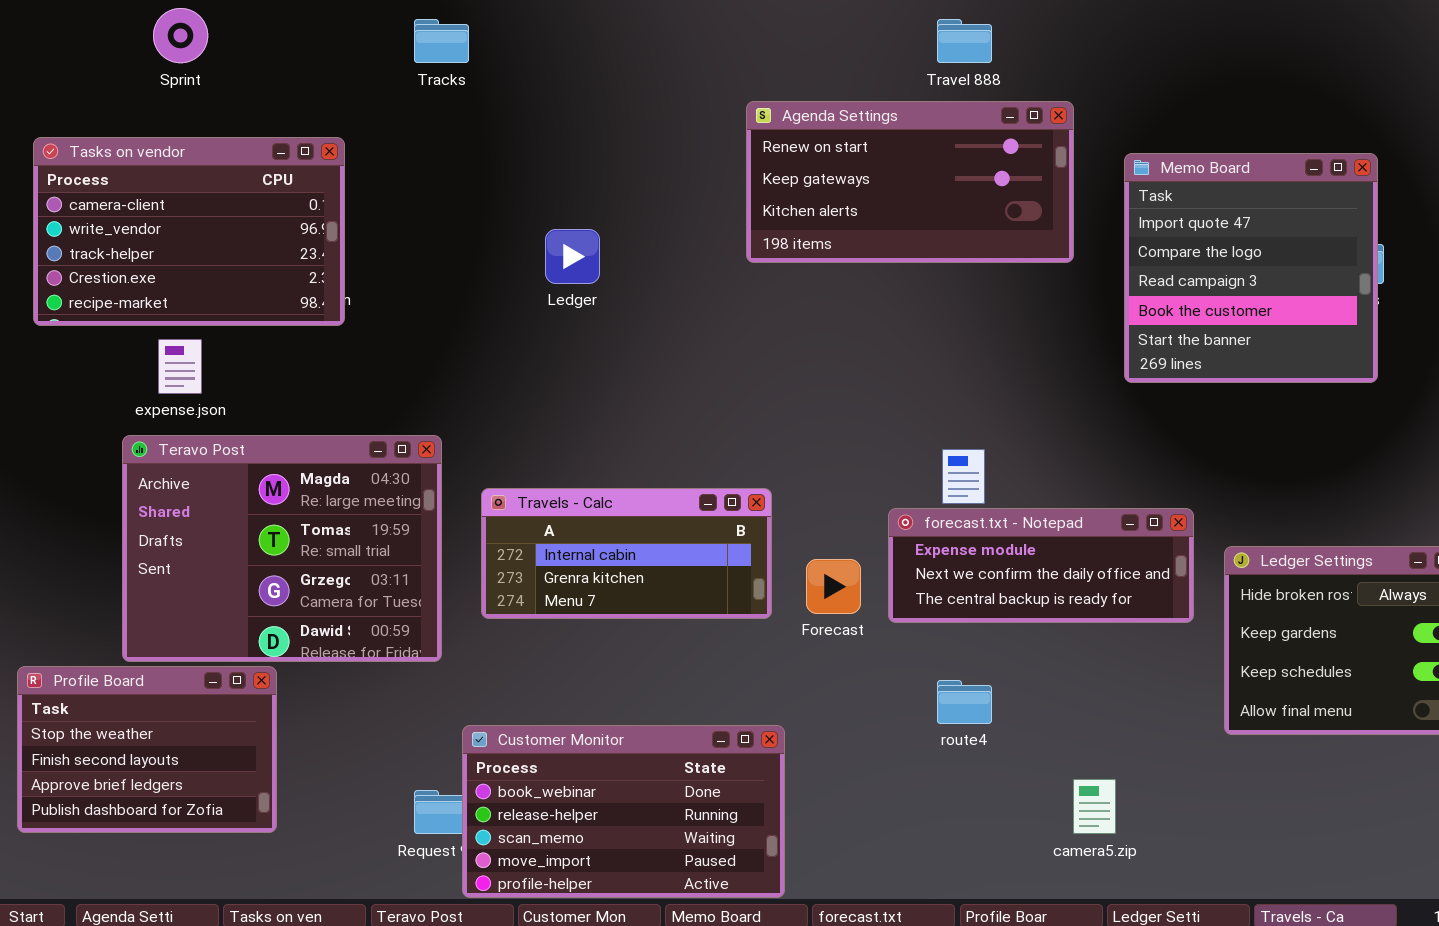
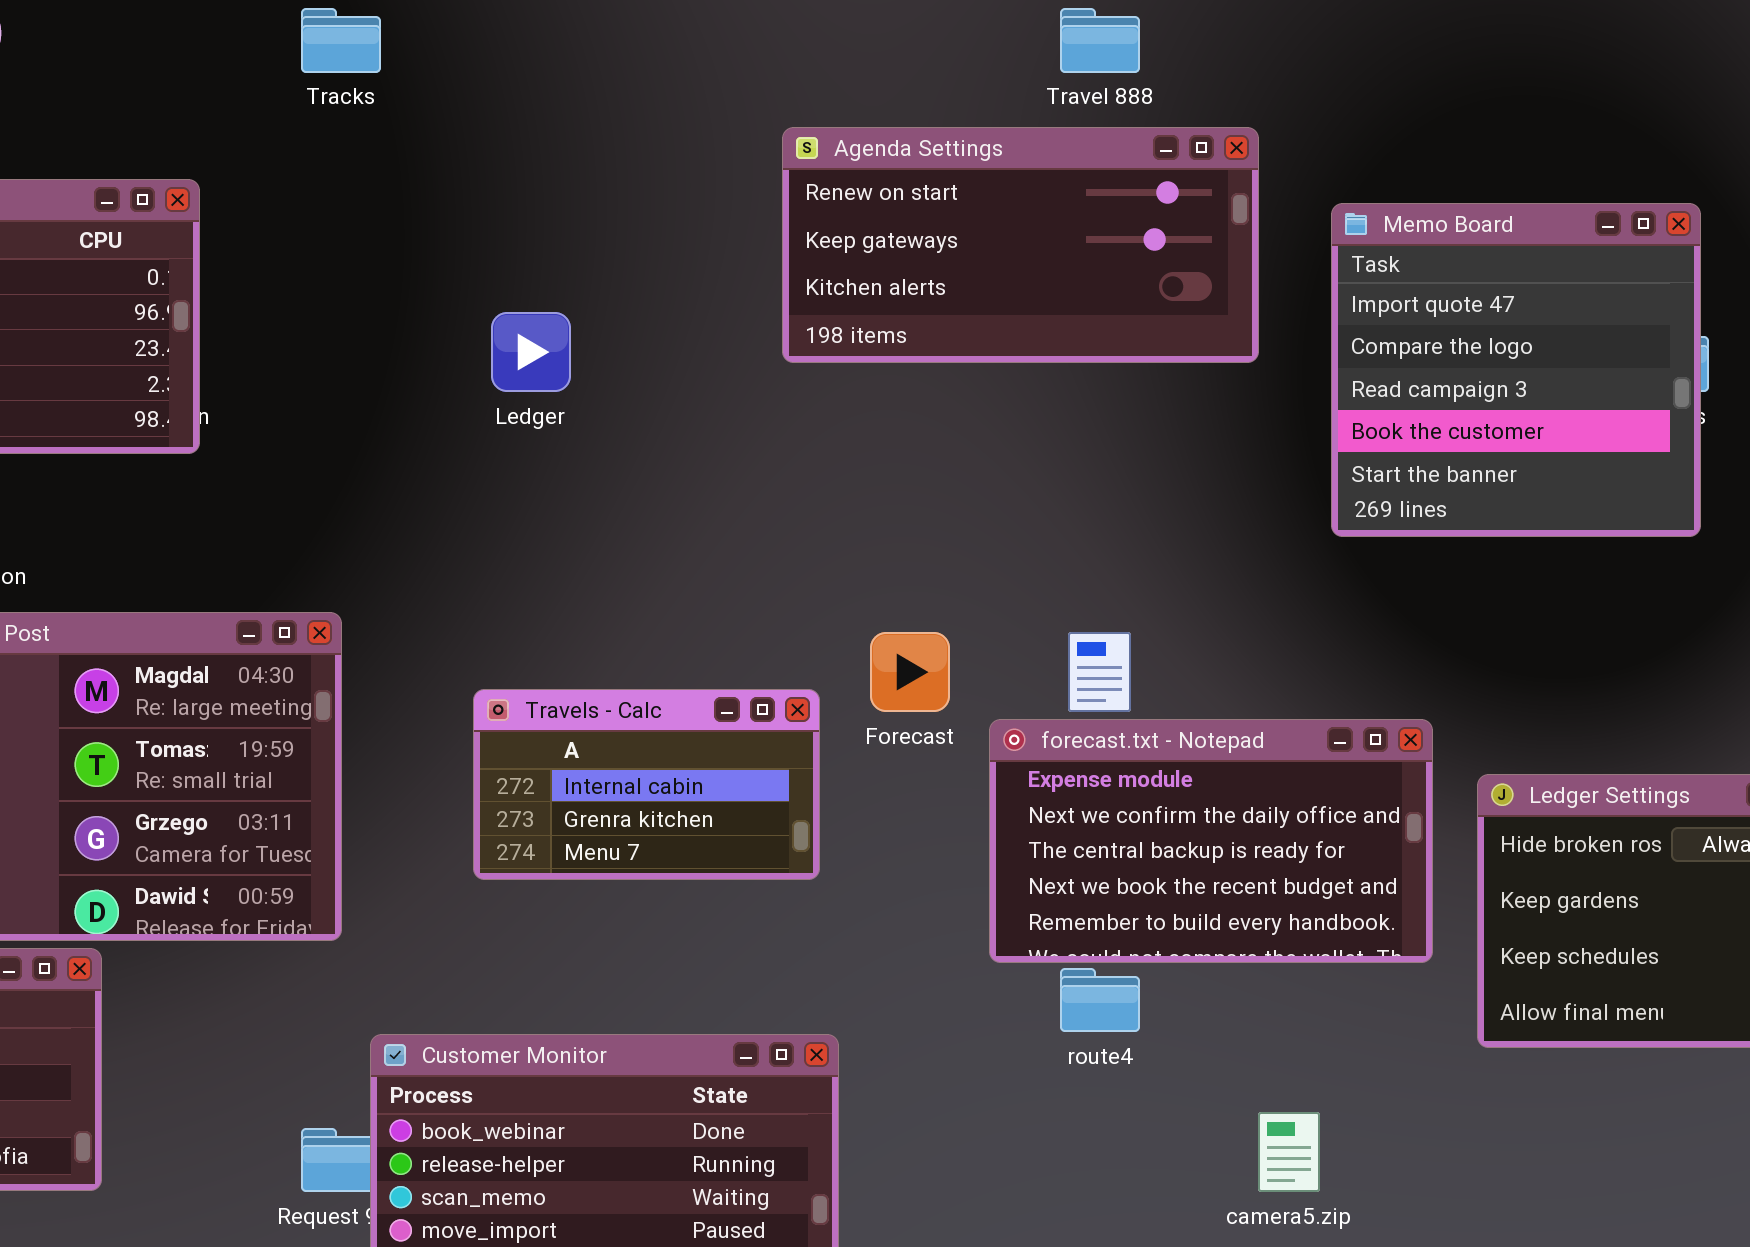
Travels - Calc: [481,488,772,619] -> [473,689,820,880], resized
forecast.txt - Notepad: [888,508,1194,623] -> [989,719,1433,963], resized
Forecast: [806,559,861,614] -> [870,632,950,712], moved

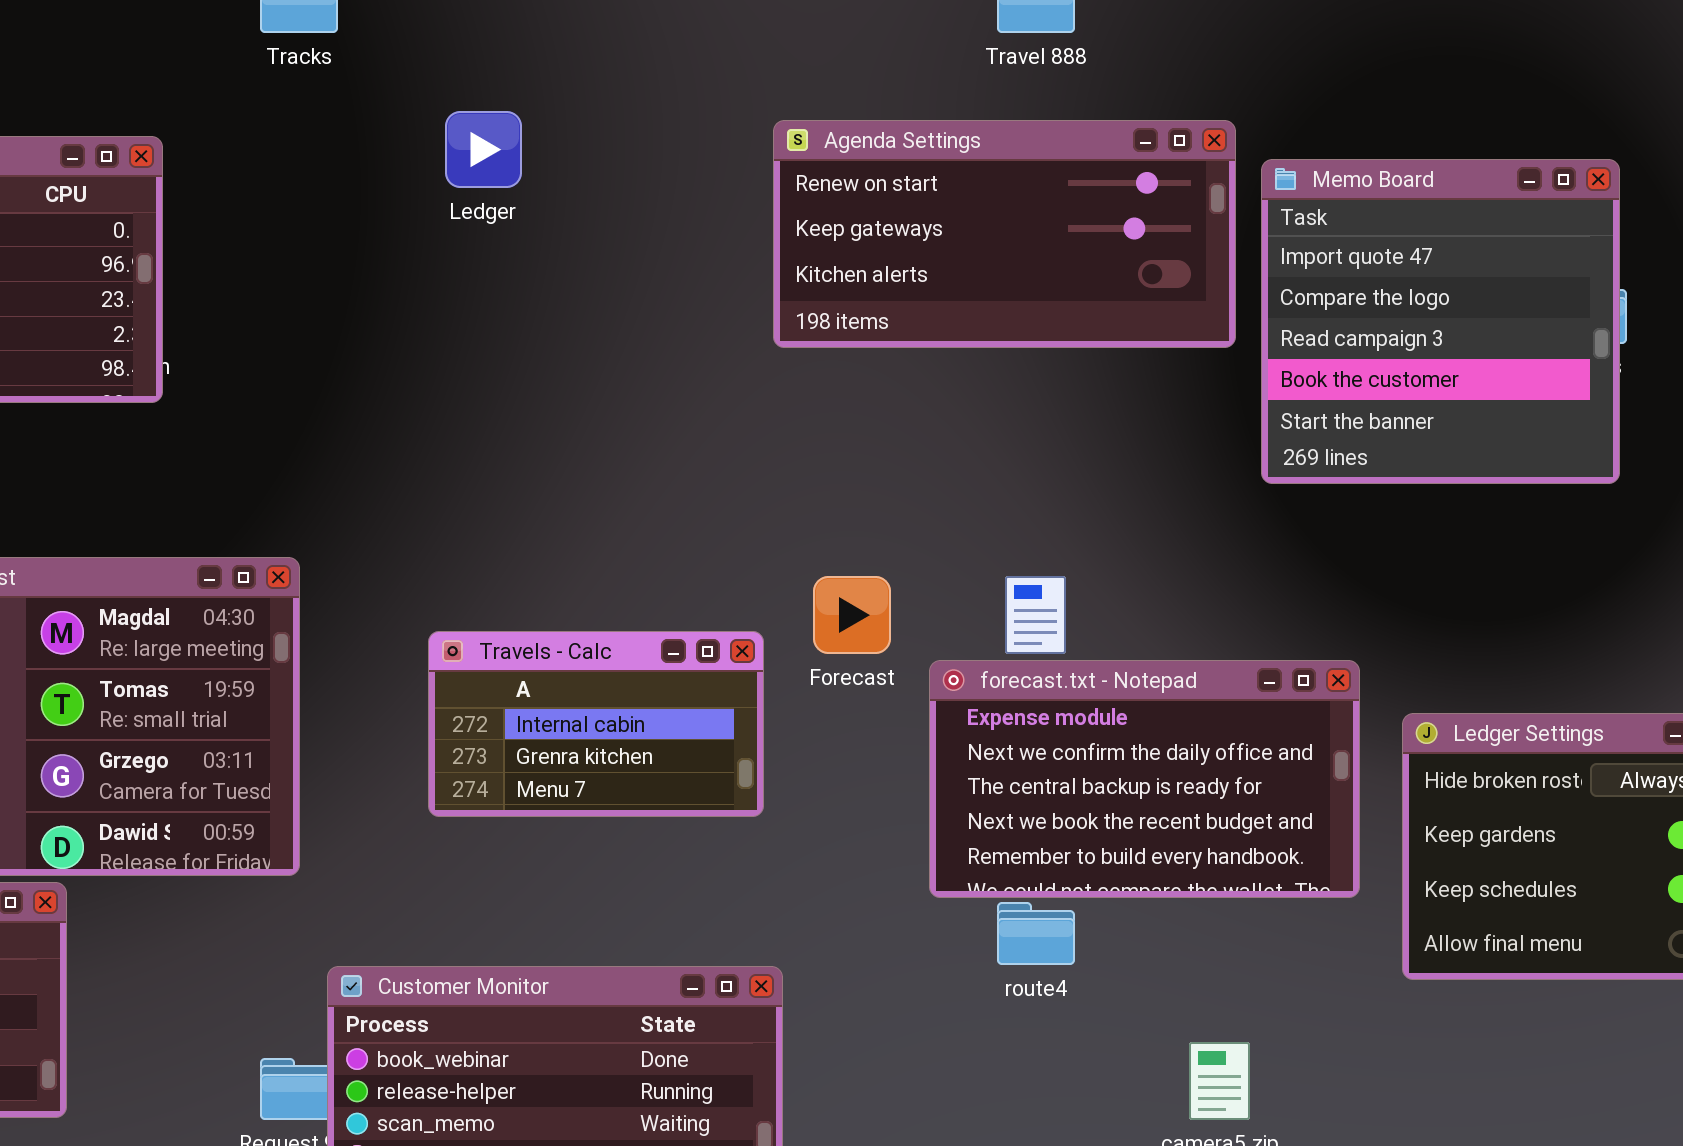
Agenda Settings: [782,127,1259,363] -> [773,120,1236,348], moved
Ledger: [491,312,571,392] -> [445,111,522,188], moved

